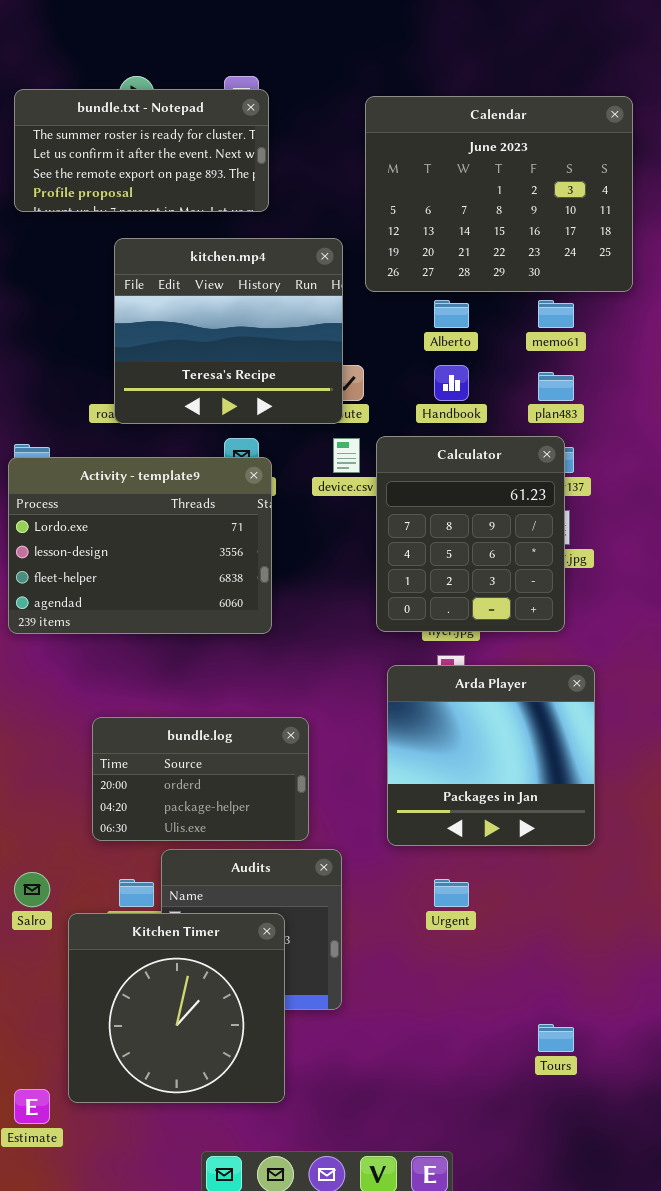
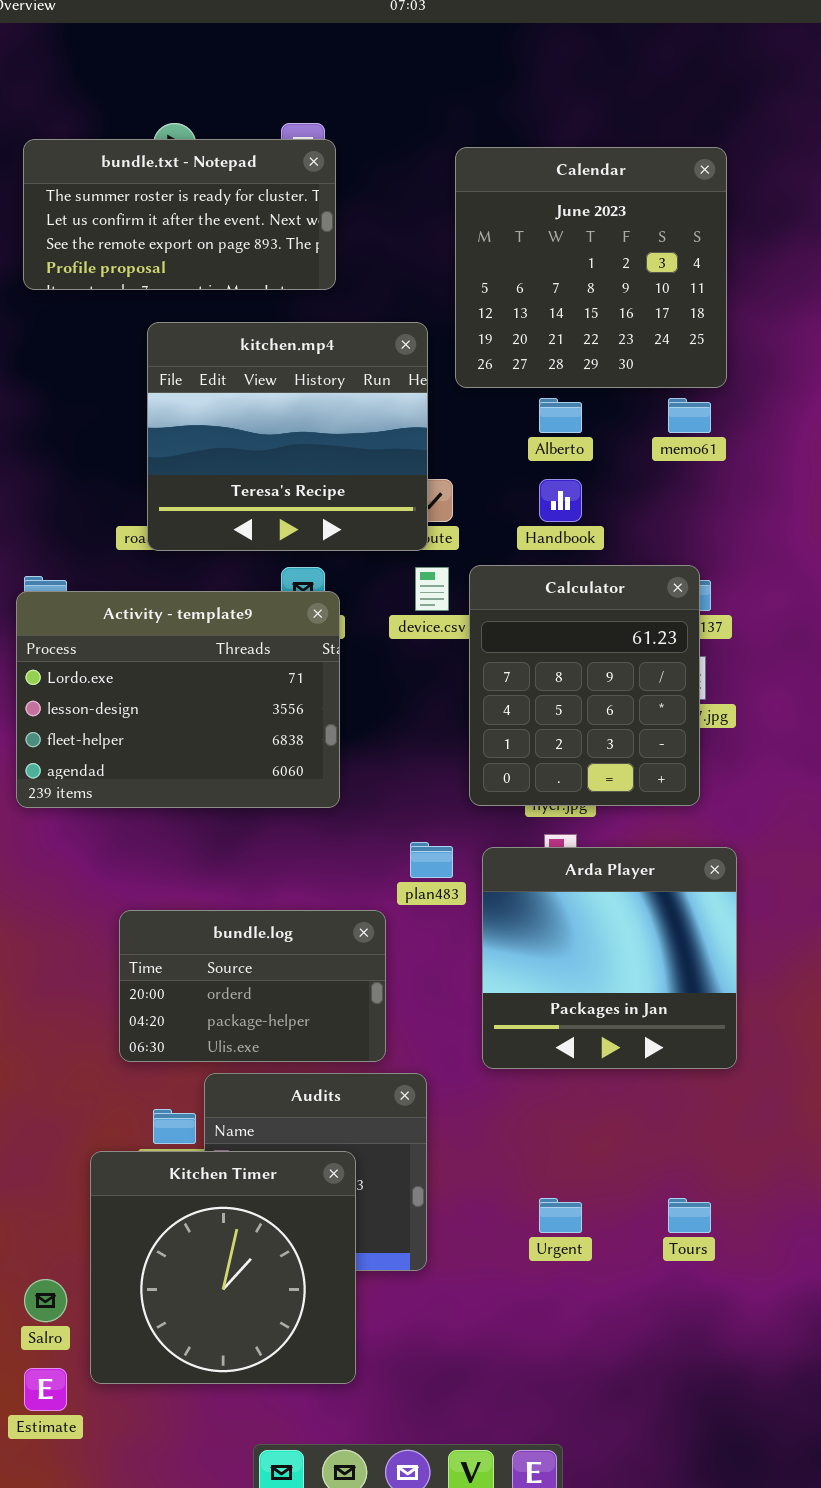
Calendar: [365,96,633,292] -> [455,147,727,388], resized
plan483: [538,372,574,401] -> [410,842,453,878], moved
Salro: [14,872,50,907] -> [24,1279,67,1322], moved
Urgent: [434,879,469,907] -> [539,1198,582,1233], moved
Tours: [538,1024,574,1052] -> [668,1198,711,1233], moved

